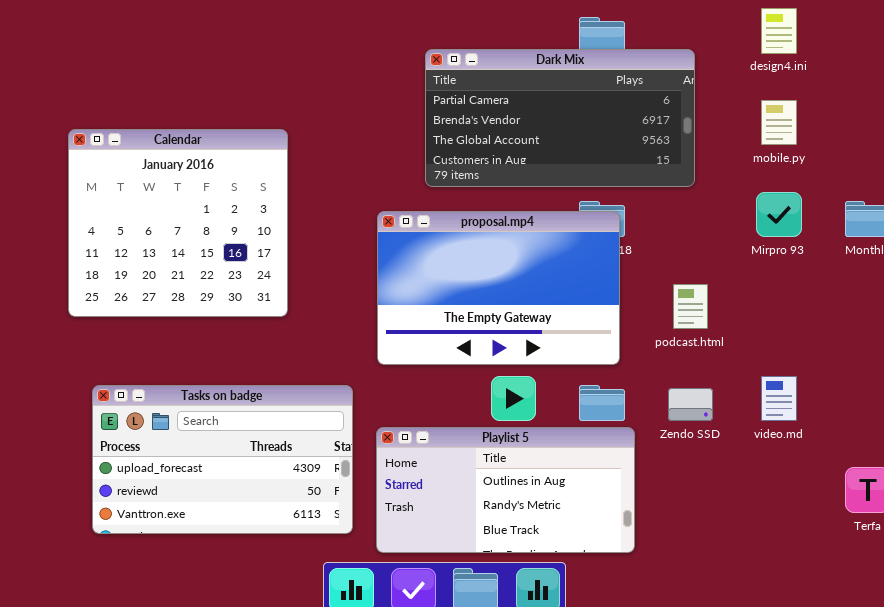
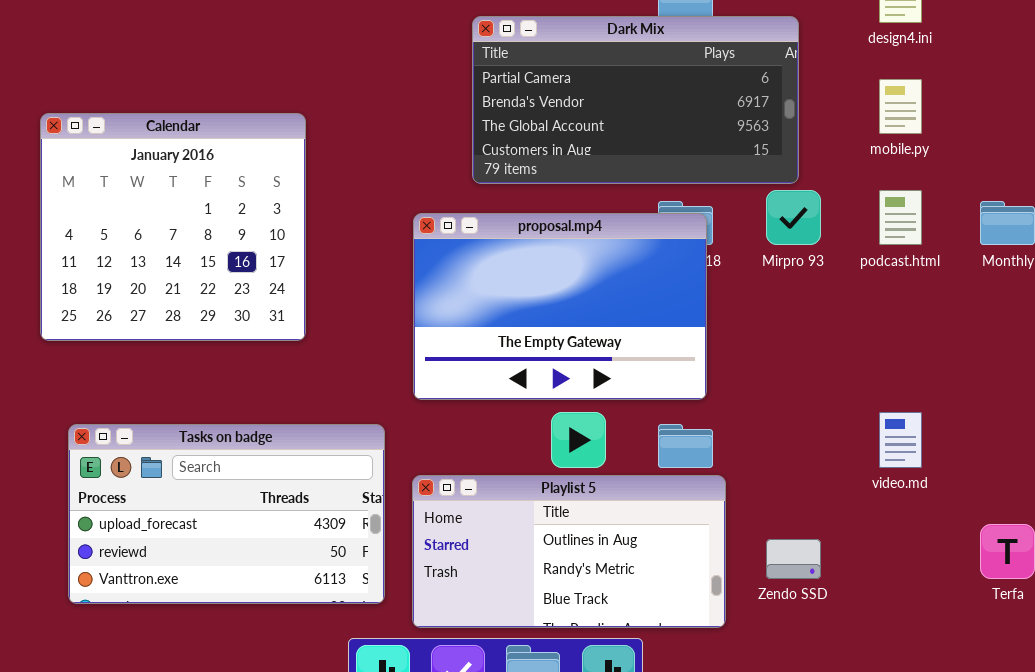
Mirpro 93: [756,192,802,237] -> [766,190,821,245], moved
podcast.html: [673,284,708,329] -> [879,190,922,245], moved
Zendo SSD: [668,388,713,421] -> [766,539,821,579], moved

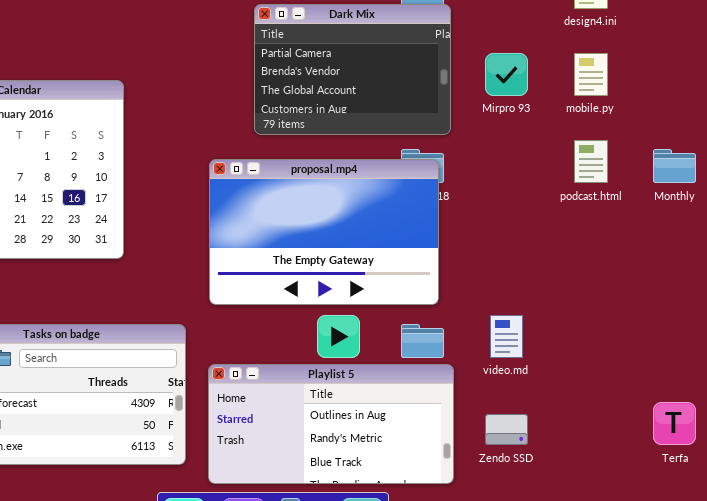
Dark Mix: [472,16,799,184] -> [254,4,451,135], resized
Mirpro 93: [766,190,821,245] -> [485,53,528,96], moved
video.md: [879,412,922,468] -> [490,315,523,358], moved

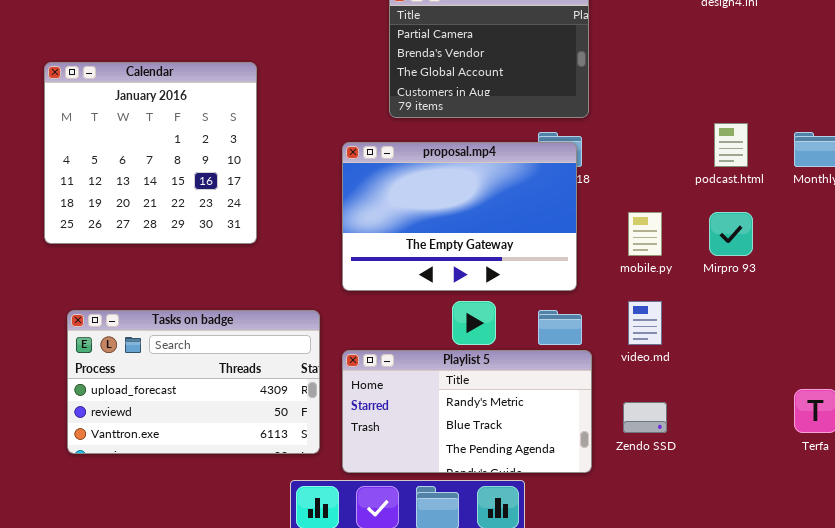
Mirpro 93: [485,53,528,96] -> [709,212,753,256], moved
mobile.py: [574,53,608,96] -> [628,212,662,256], moved
Playlist 5: [208,364,454,484] -> [342,350,592,473], scrolled down 1 row

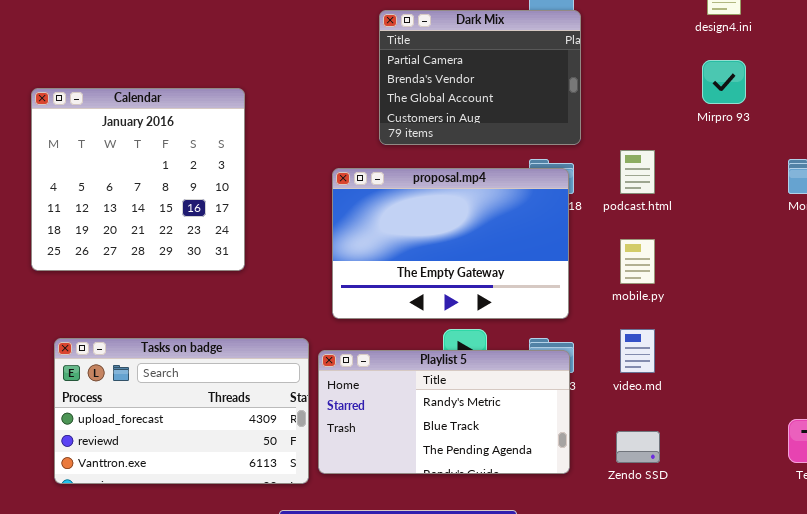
podcast.html: [714,123,748,167] -> [620,150,655,194], moved
Mirpro 93: [709,212,753,256] -> [702,60,746,104], moved
Playlist 5: [342,350,592,473] -> [318,350,570,474], moved

